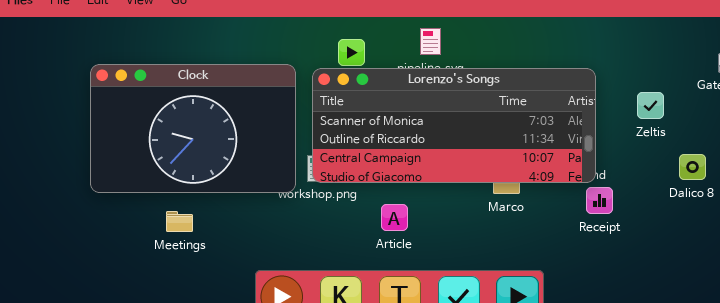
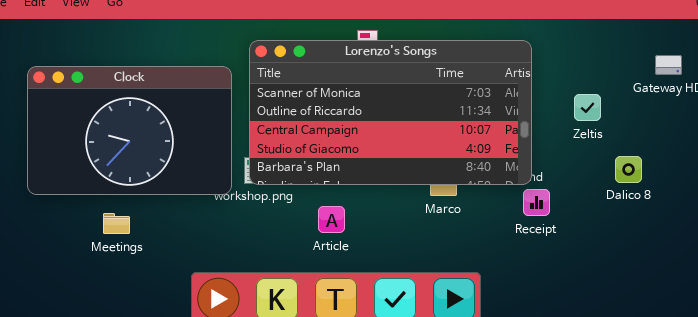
Lorenzo's Songs: [312,68,596,183] -> [249,40,532,185], resized

